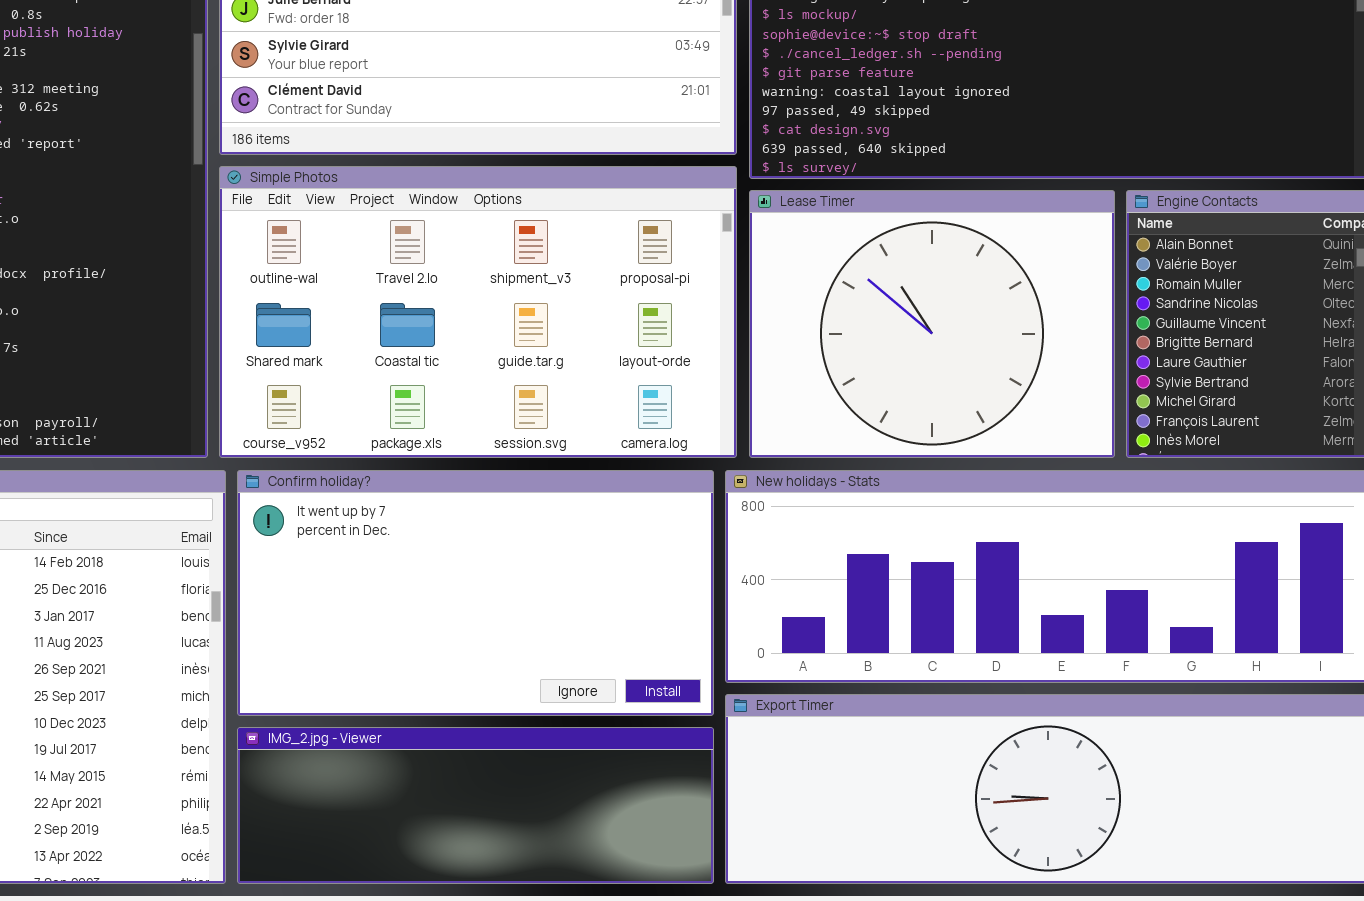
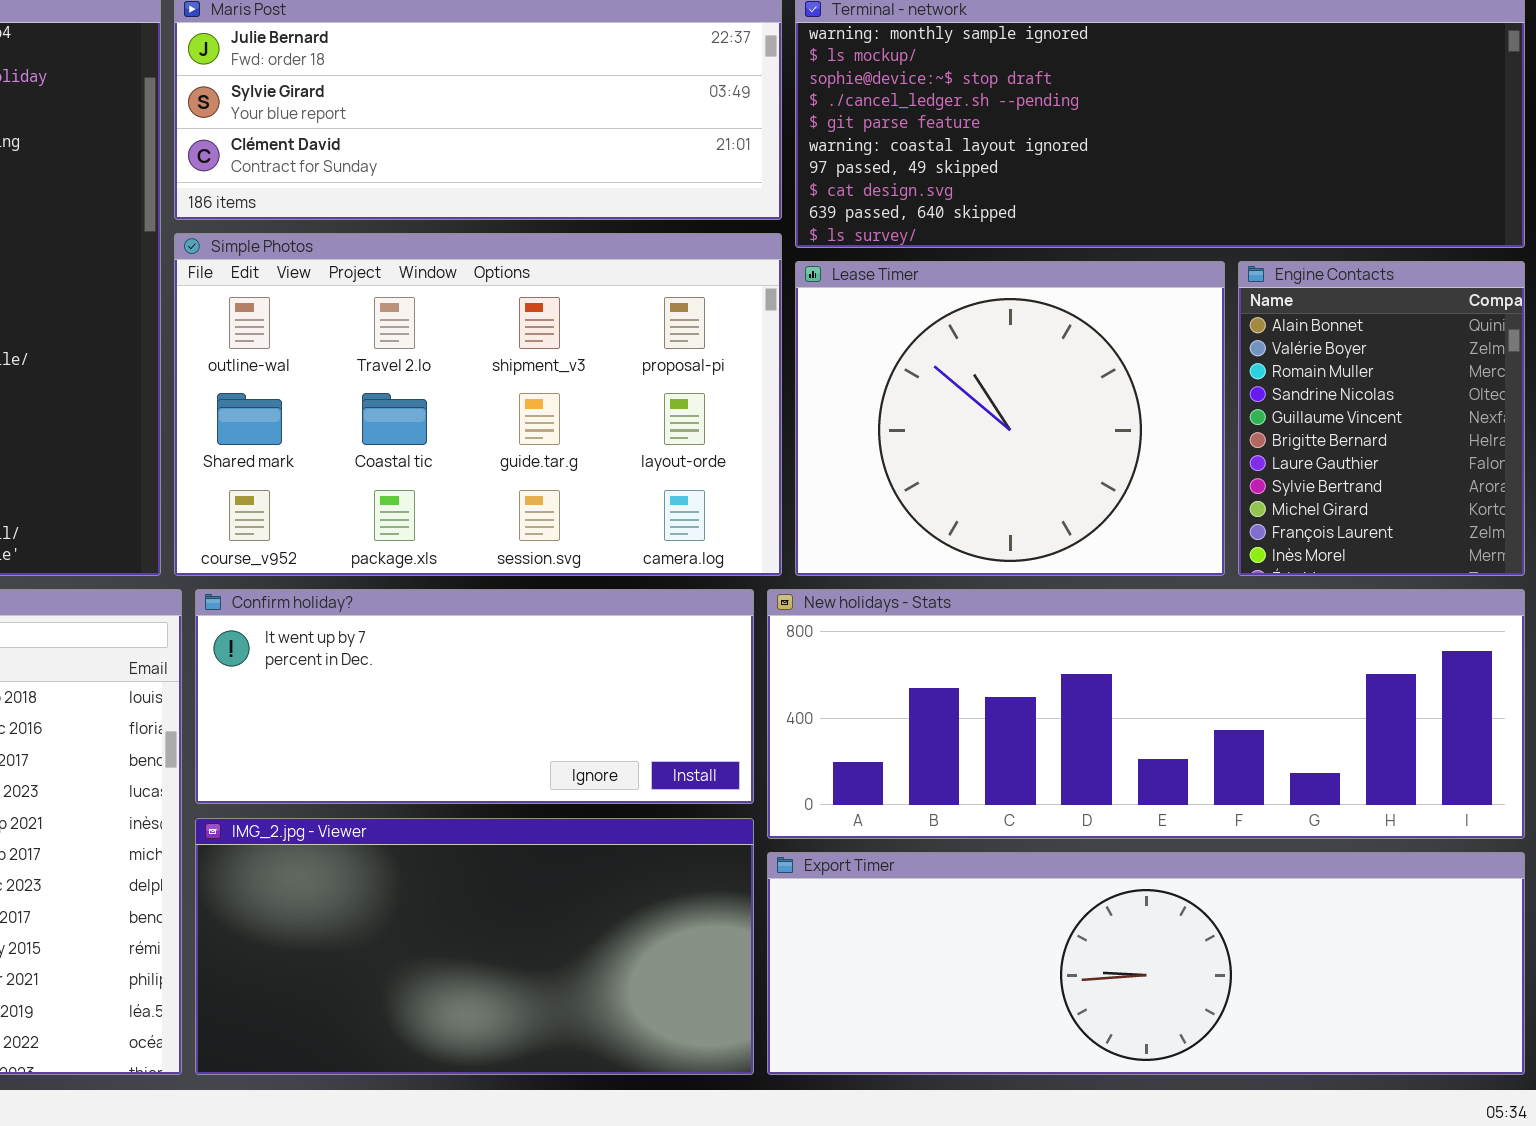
Confirm holiday?: [237,470,714,716] -> [195,589,754,804], resized
IMG_2.jpg - Viewer: [237,727,714,884] -> [195,818,754,1075], resized

